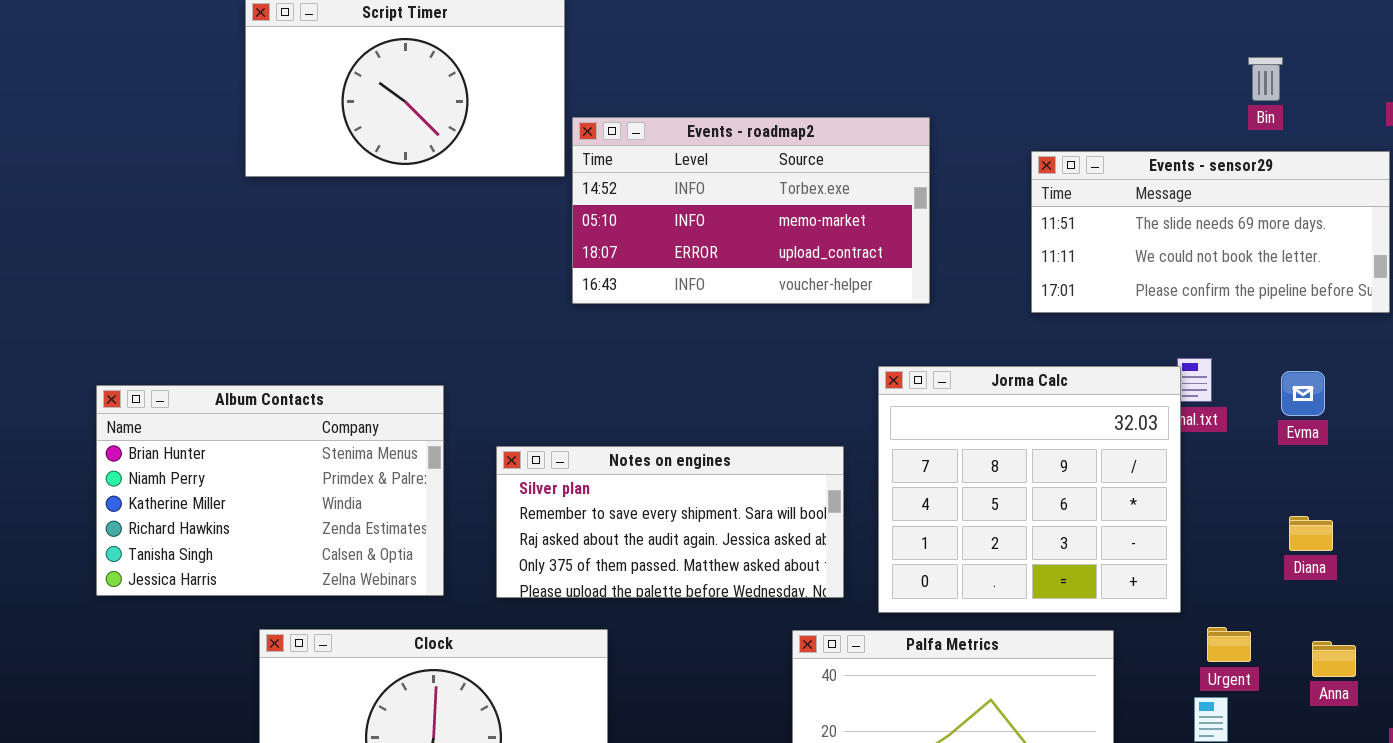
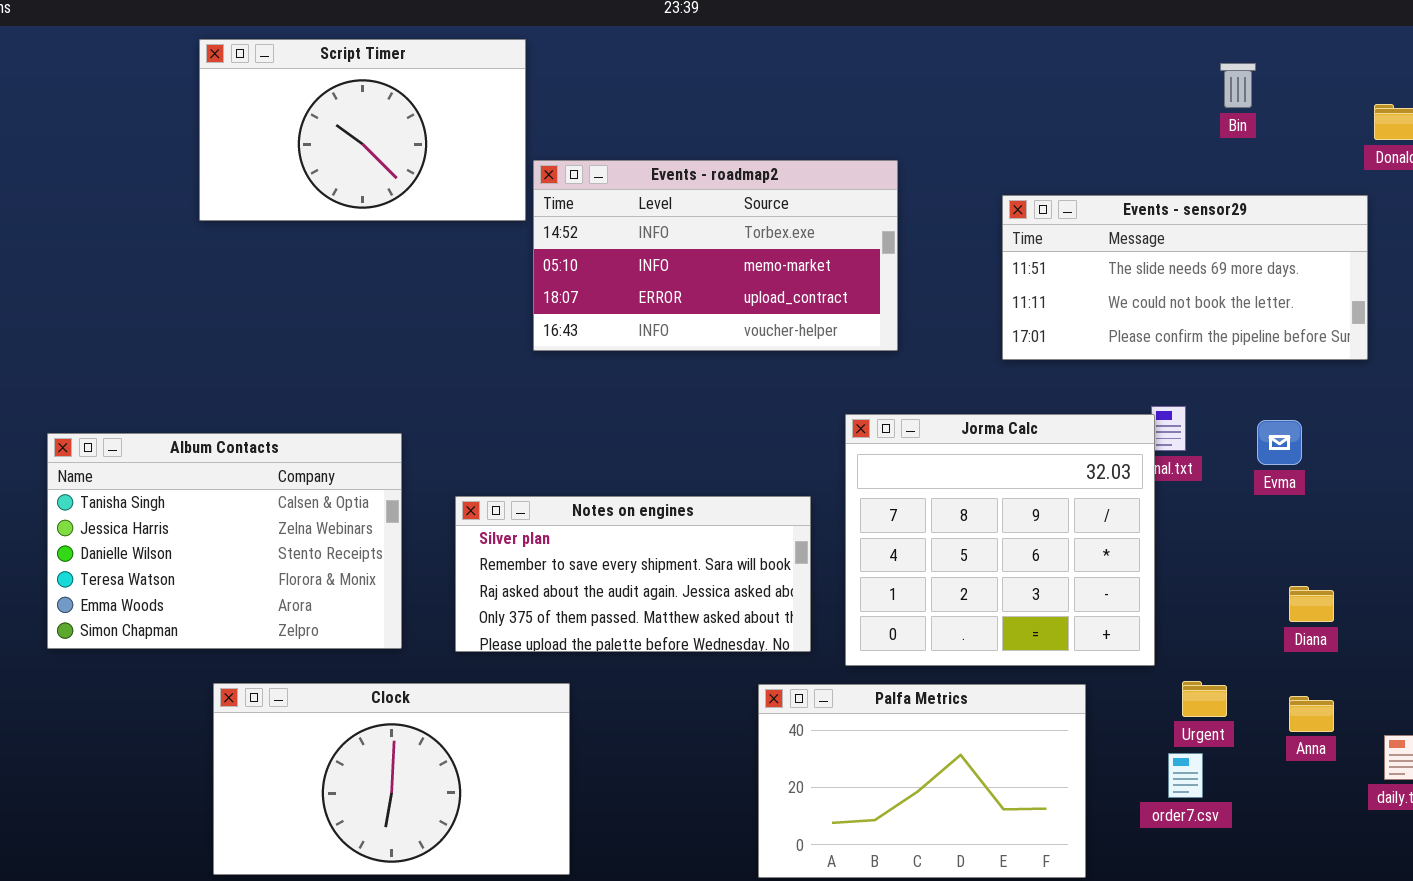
Bin: [1248,57,1283,101] -> [1220,63,1256,108], moved
Album Contacts: [96,385,444,596] -> [47,433,402,649], scrolled down 4 rows
Diana: [1289,516,1333,551] -> [1289,586,1334,622], moved

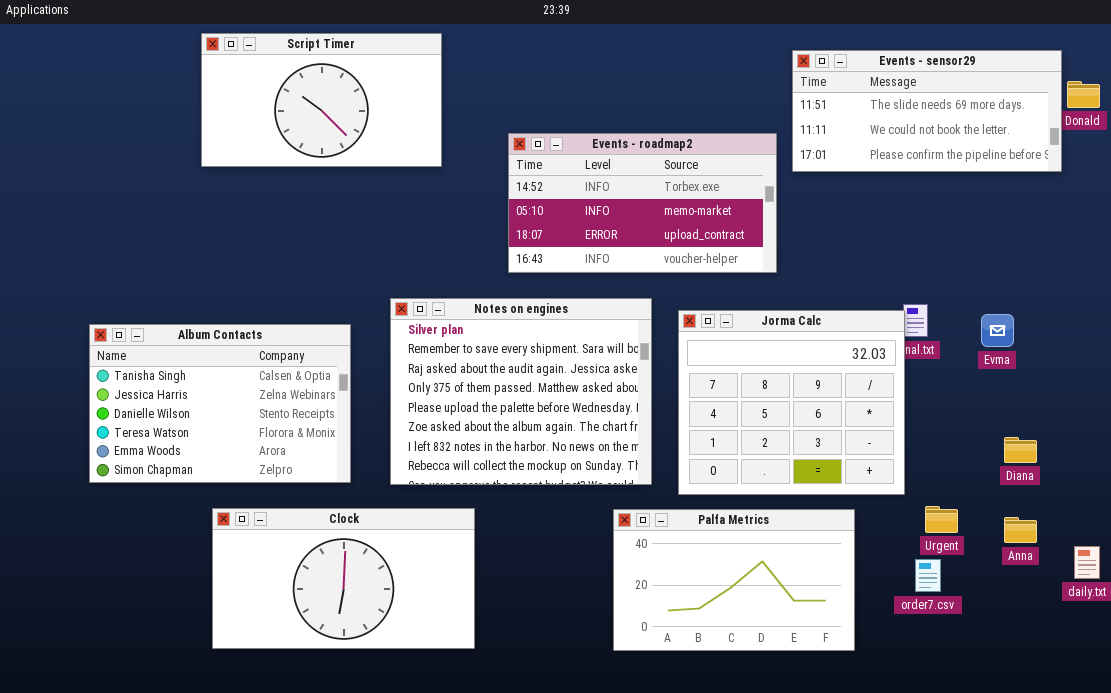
Events - roadmap2: [533,160,898,351] -> [508,133,777,273], moved
Events - sensor29: [1002,195,1368,360] -> [792,50,1062,172], moved
Notes on engines: [455,496,811,652] -> [390,298,652,485], resized

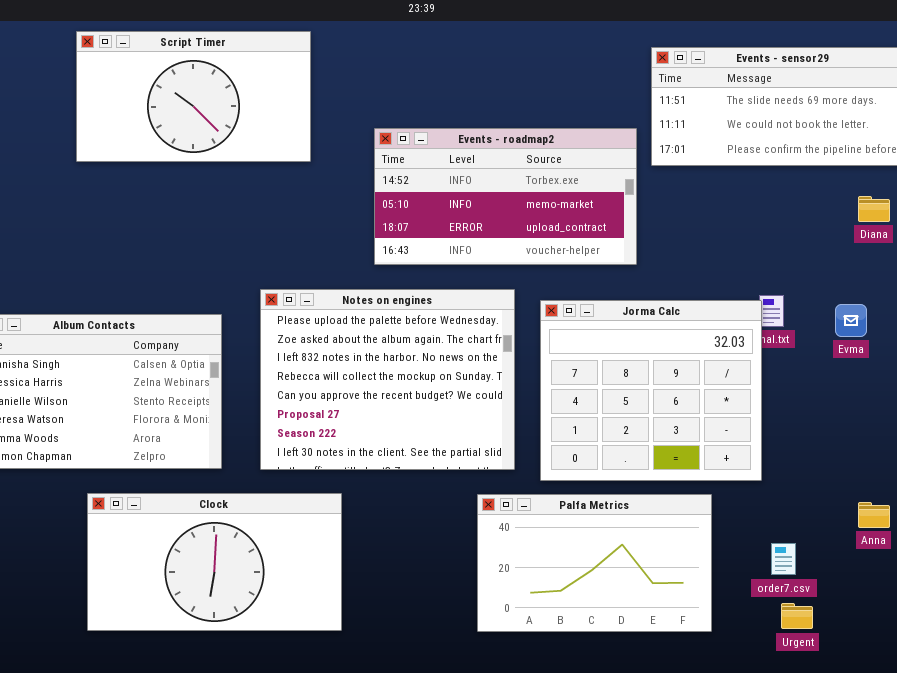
Notes on engines: [390,298,652,485] -> [260,289,515,470], scrolled down 4 rows
Diana: [1004,437,1037,463] -> [858,196,890,222], moved
Urgent: [925,506,958,533] -> [781,603,813,629], moved

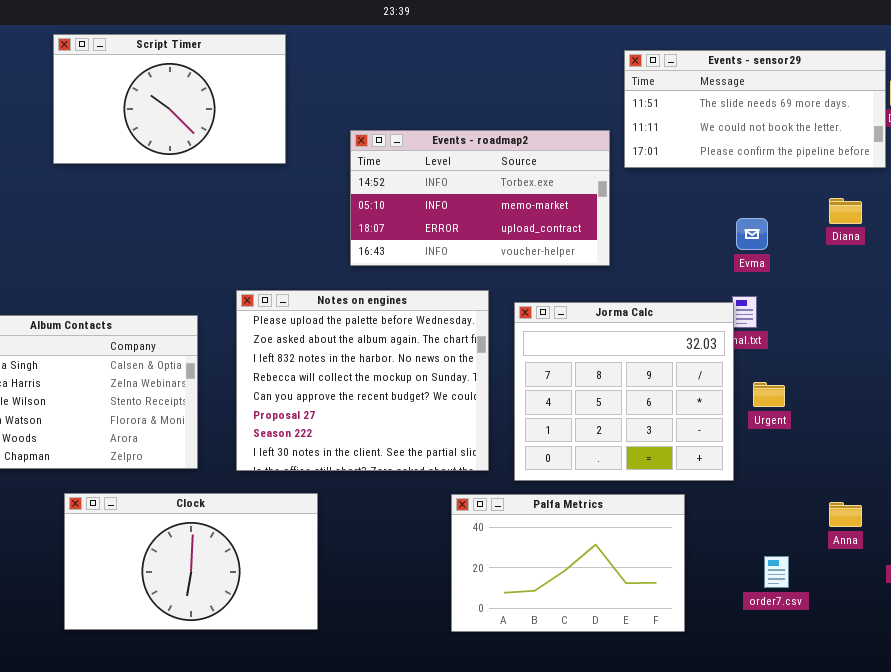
Evma: [835,304,867,337] -> [736,218,768,250], moved
order7.csv: [771,543,796,575] -> [764,556,789,588], moved
Urgent: [781,603,813,629] -> [753,382,785,407], moved

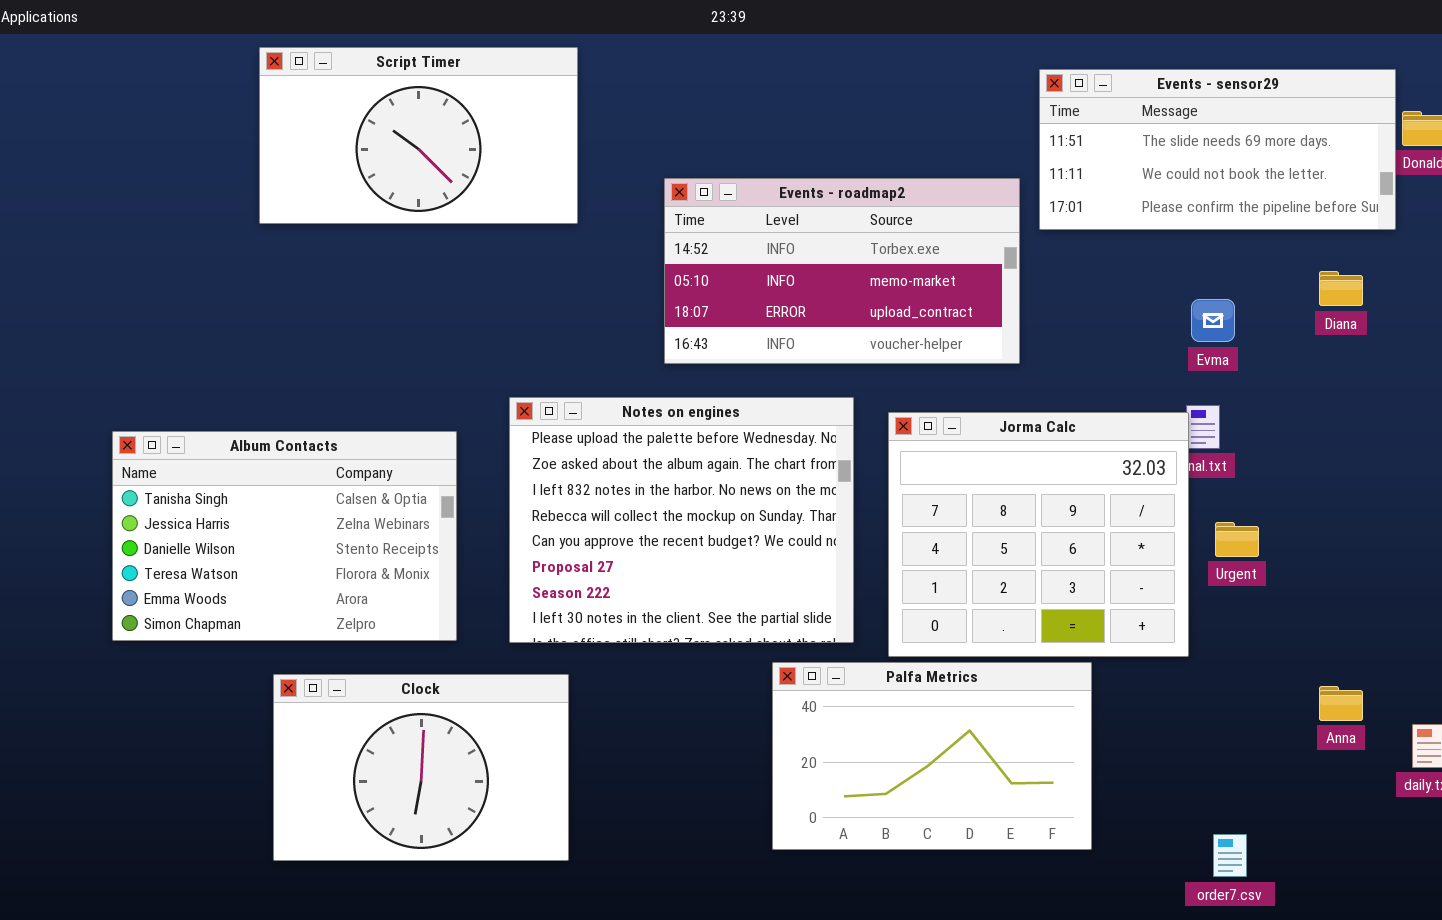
Clock: [64,493,318,630] -> [273,674,569,861], resized
Palfa Metrics: [451,494,685,632] -> [772,662,1092,850], moved
order7.csv: [764,556,789,588] -> [1213,834,1247,877], moved

